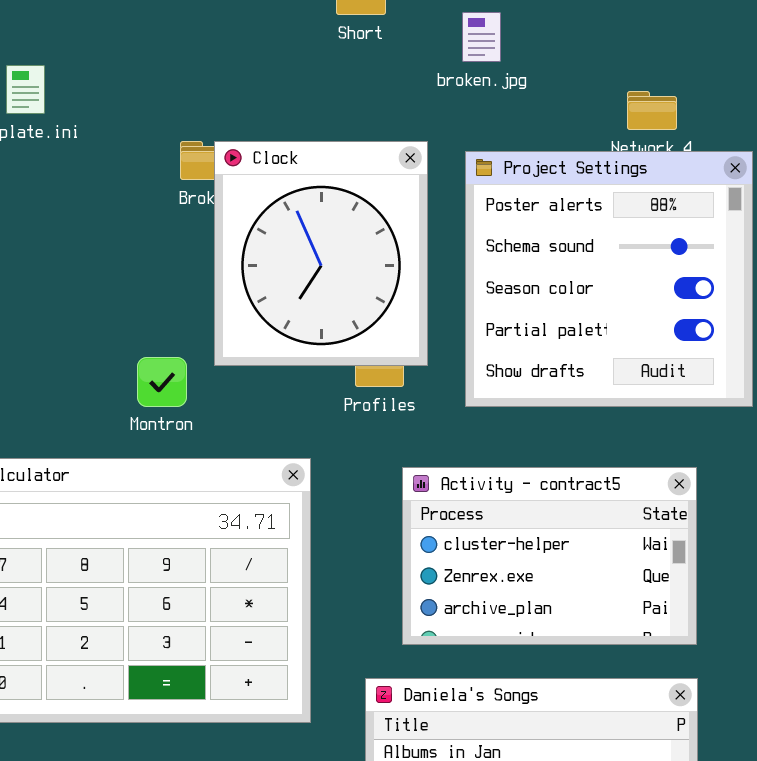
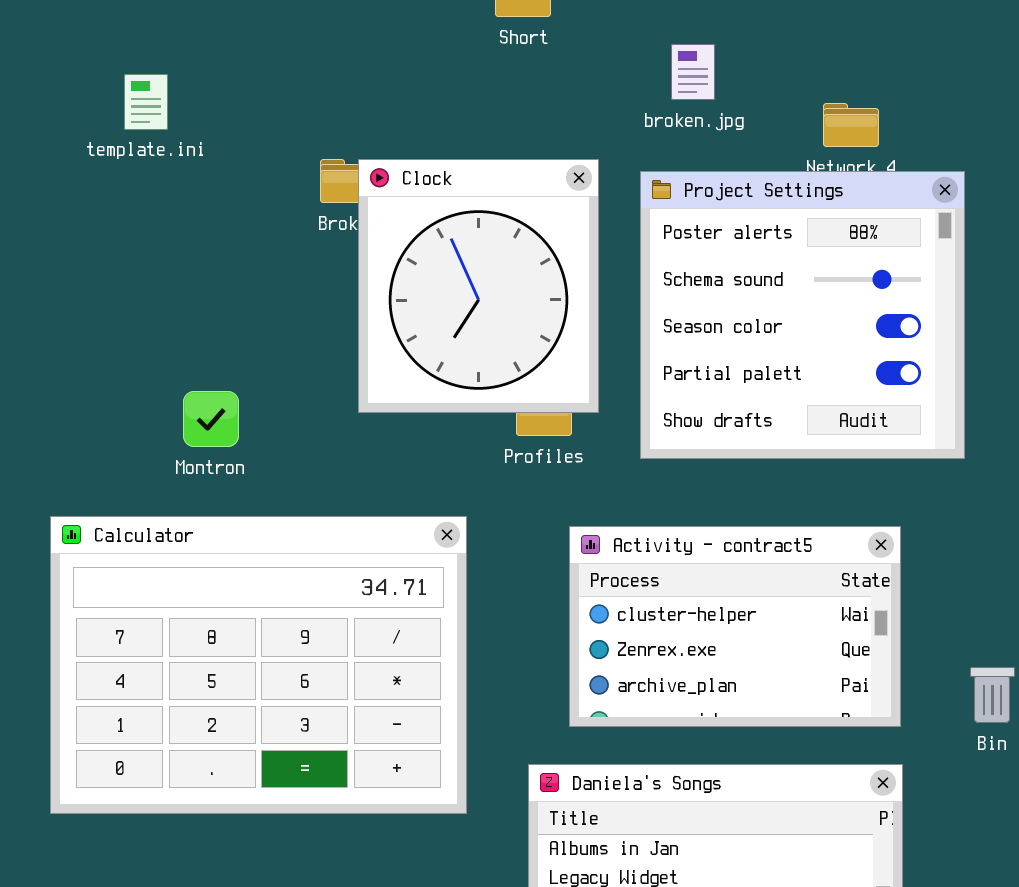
broken.jpg: [462,12,501,62] -> [671,44,715,100], moved
Montron: [137,357,187,407] -> [183,391,239,447], moved

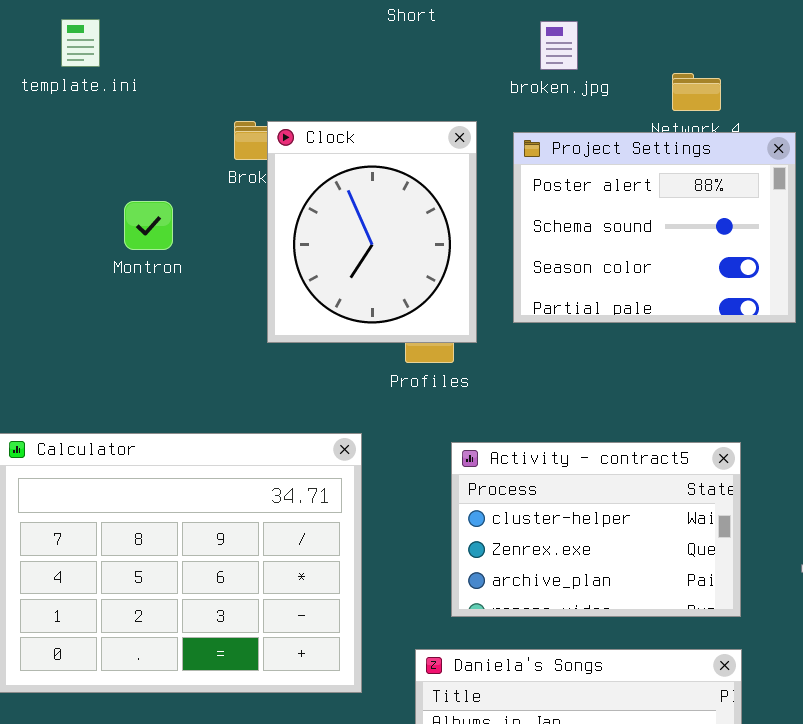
template.ini: [124,74,168,130] -> [61,19,100,67], moved
Project Settings: [640,171,965,459] -> [513,132,796,323], resized
Montron: [183,391,239,447] -> [124,201,173,250], moved

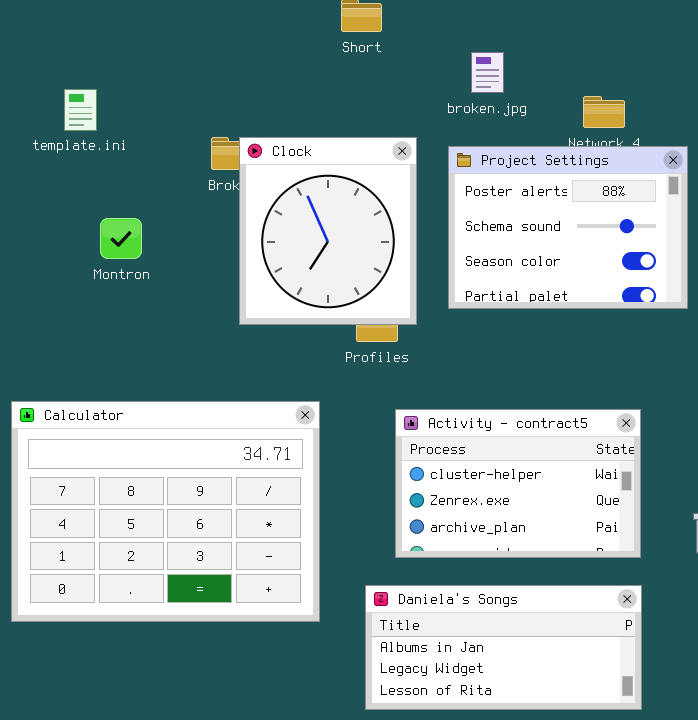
template.ini: [61,19,100,67] -> [64,89,97,131], moved
Montron: [124,201,173,250] -> [100,218,142,259], moved

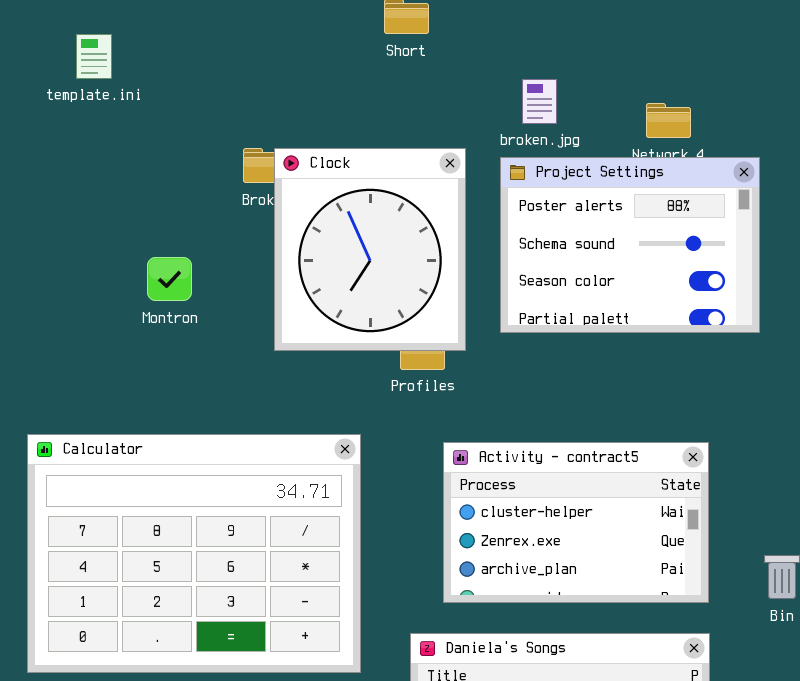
broken.jpg: [471,52,504,93] -> [522,79,557,124], moved
template.ini: [64,89,97,131] -> [76,34,112,79], moved
Montron: [100,218,142,259] -> [147,257,192,301], moved

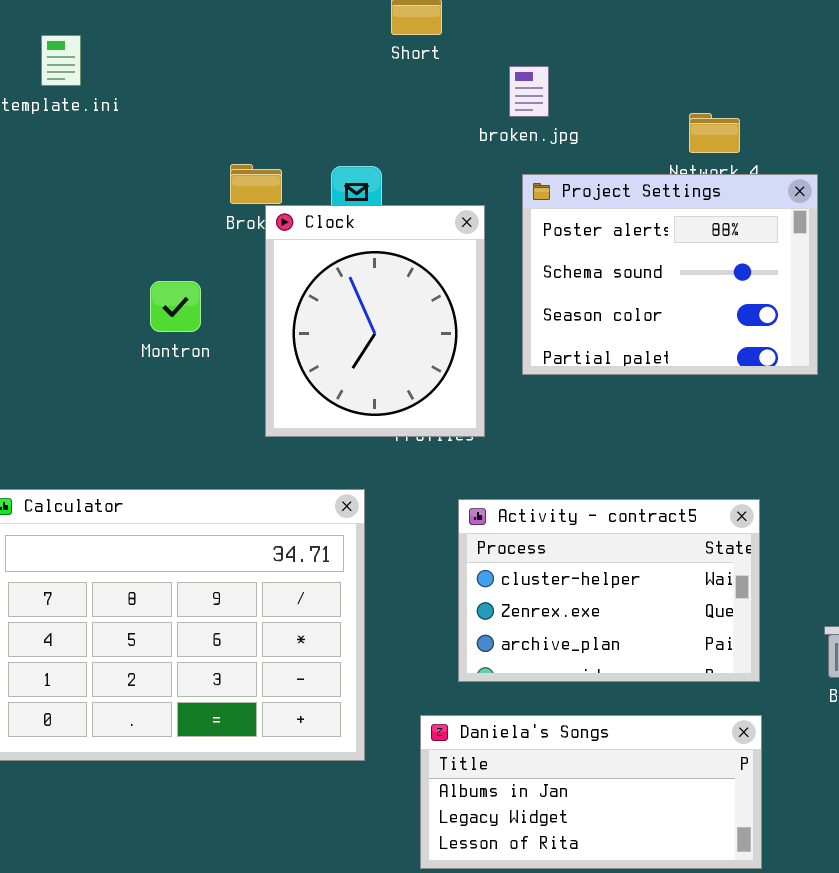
broken.jpg: [522,79,557,124] -> [509,66,549,117], moved
Clock: [274,148,466,351] -> [265,205,485,437], moved
Montron: [147,257,192,301] -> [150,281,201,332], moved

